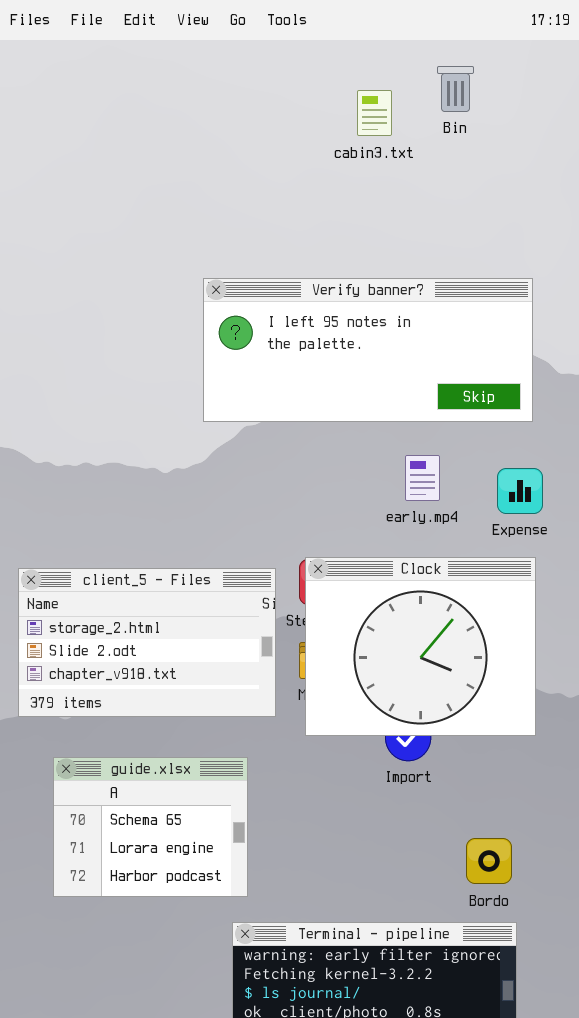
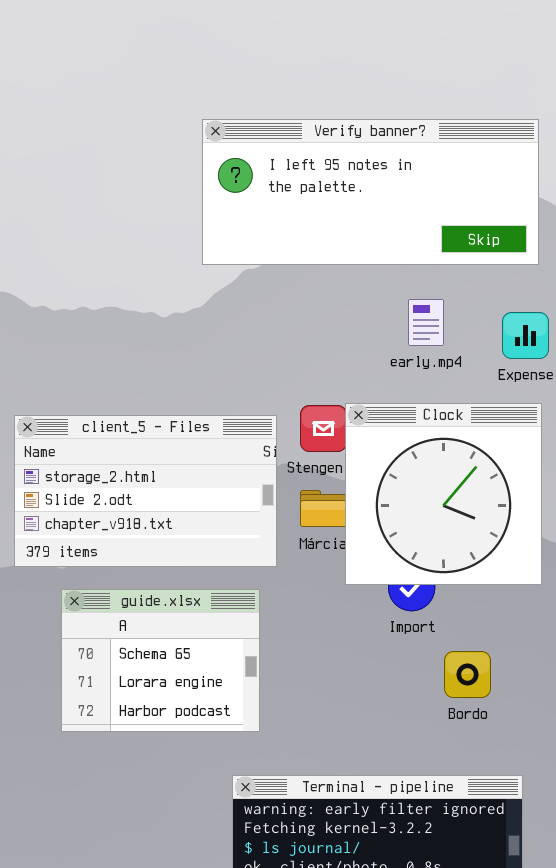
Clock: [305,557,536,736] -> [345,403,542,585], resized
guide.xlsx: [53,757,248,897] -> [61,589,260,732], moved
Bordo: [466,838,512,884] -> [444,651,491,698], moved

